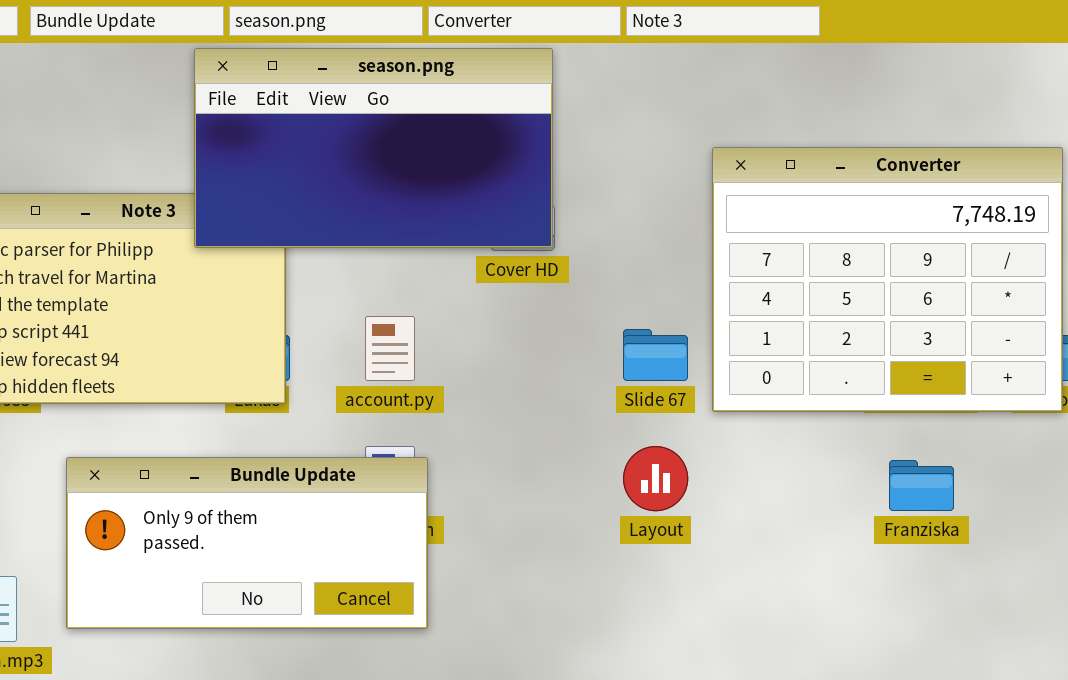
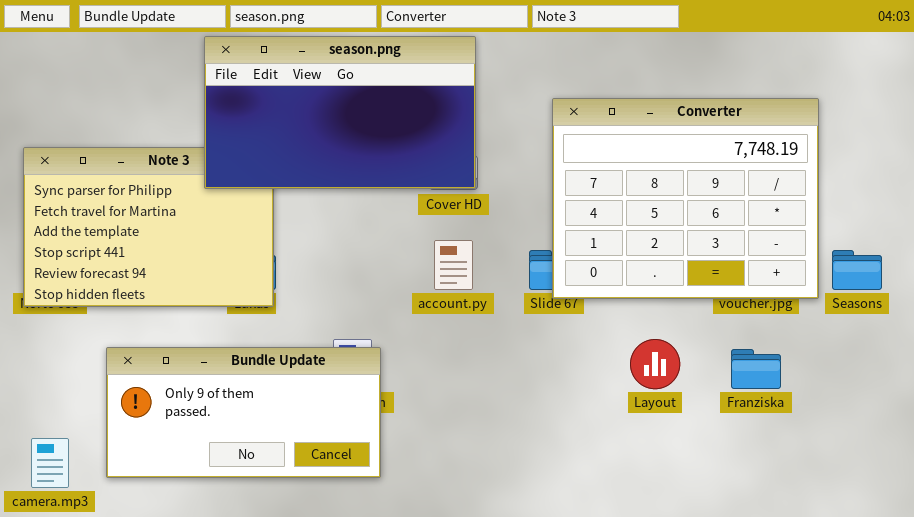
Converter: [712,147,1063,412] -> [552,98,819,299], moved
account.py: [365,316,415,381] -> [434,240,473,290], moved
Layout: [623,446,688,511] -> [630,339,680,389], moved

